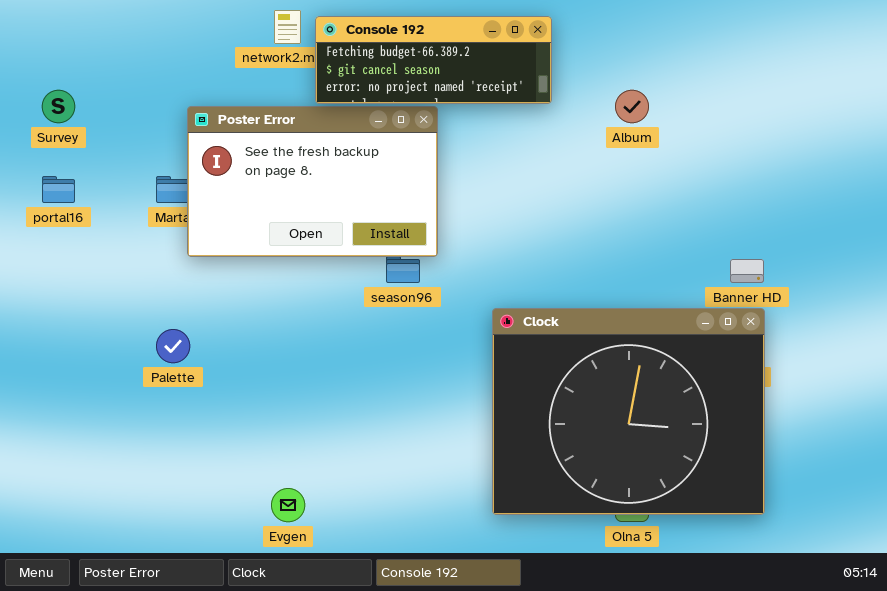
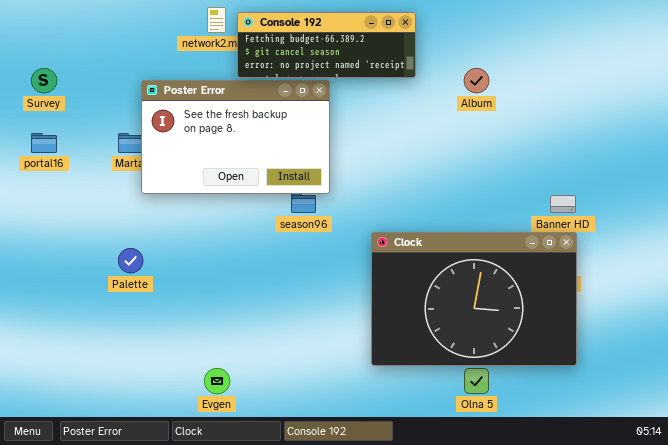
Clock: [492,308,765,515] -> [371,232,577,366], resized

